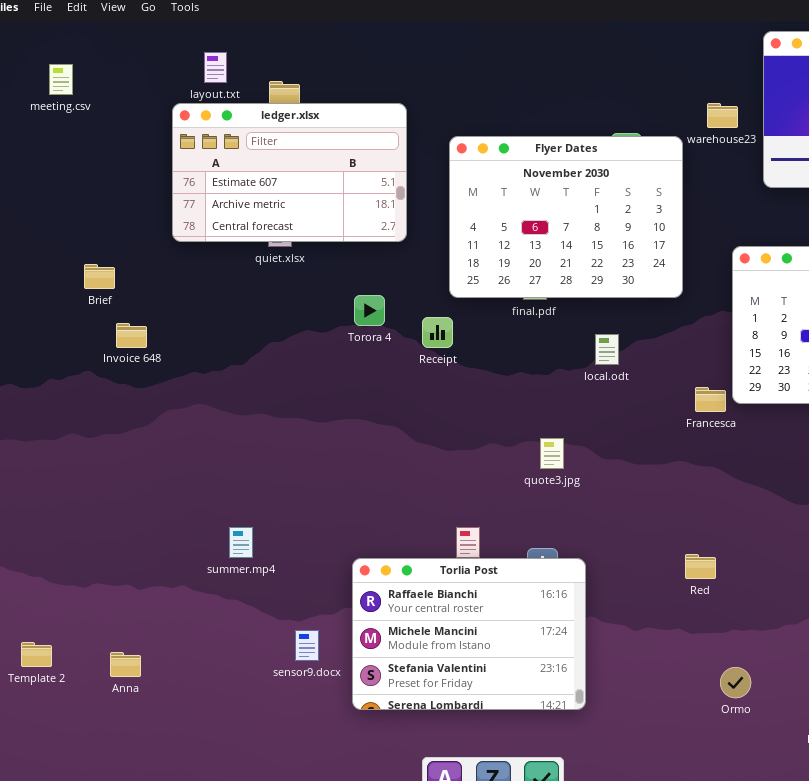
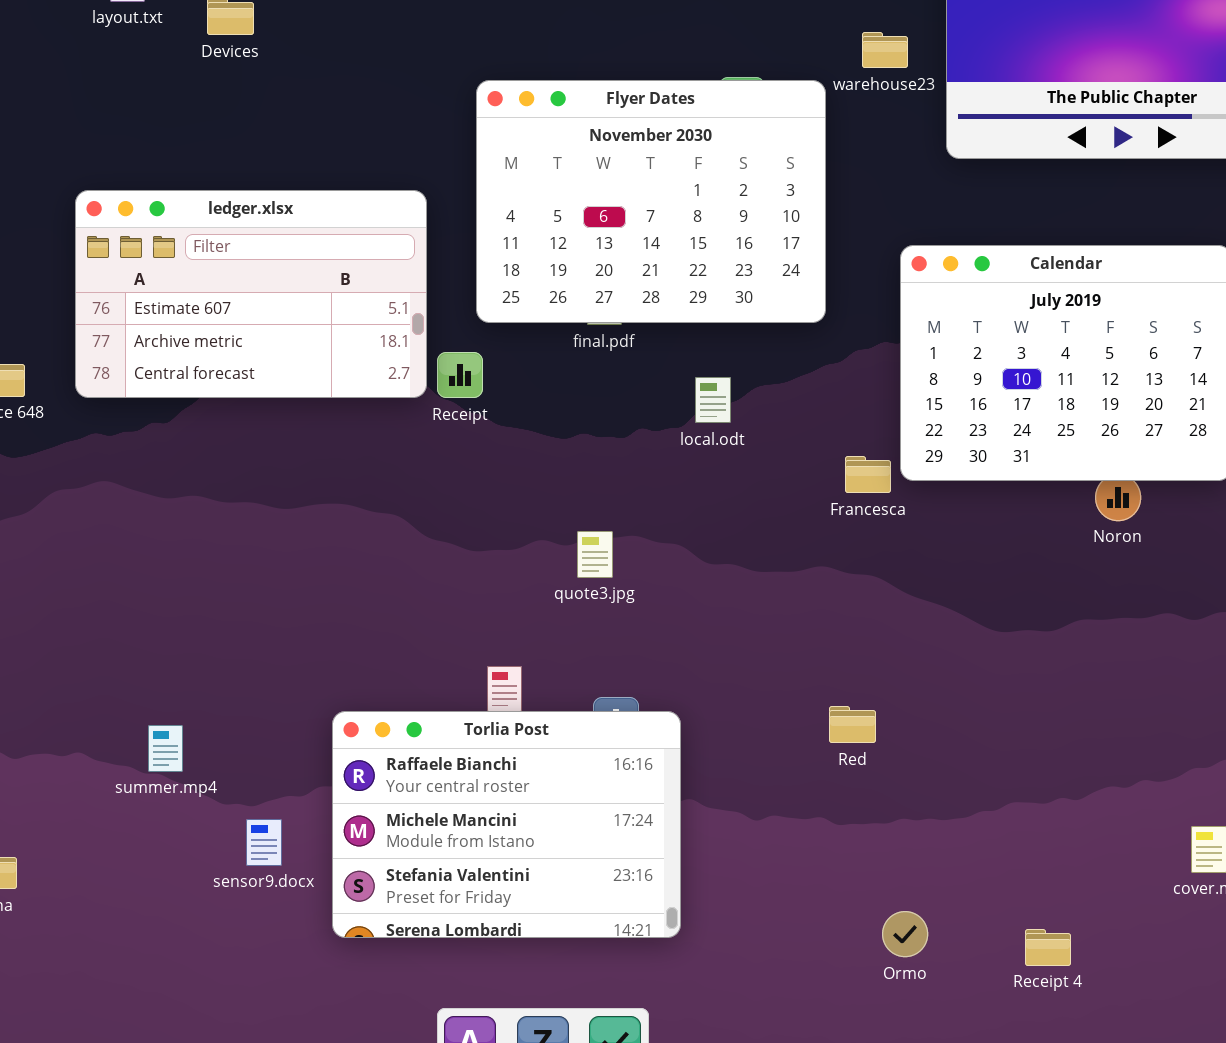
ledger.xlsx: [172,103,407,242] -> [75,190,427,398], moved
quote3.jpg: [540,438,564,469] -> [577,531,613,578], moved
summer.mp4: [229,527,253,558] -> [148,725,183,772], moved
Ormo: [720,667,751,698] -> [882,911,928,957], moved

